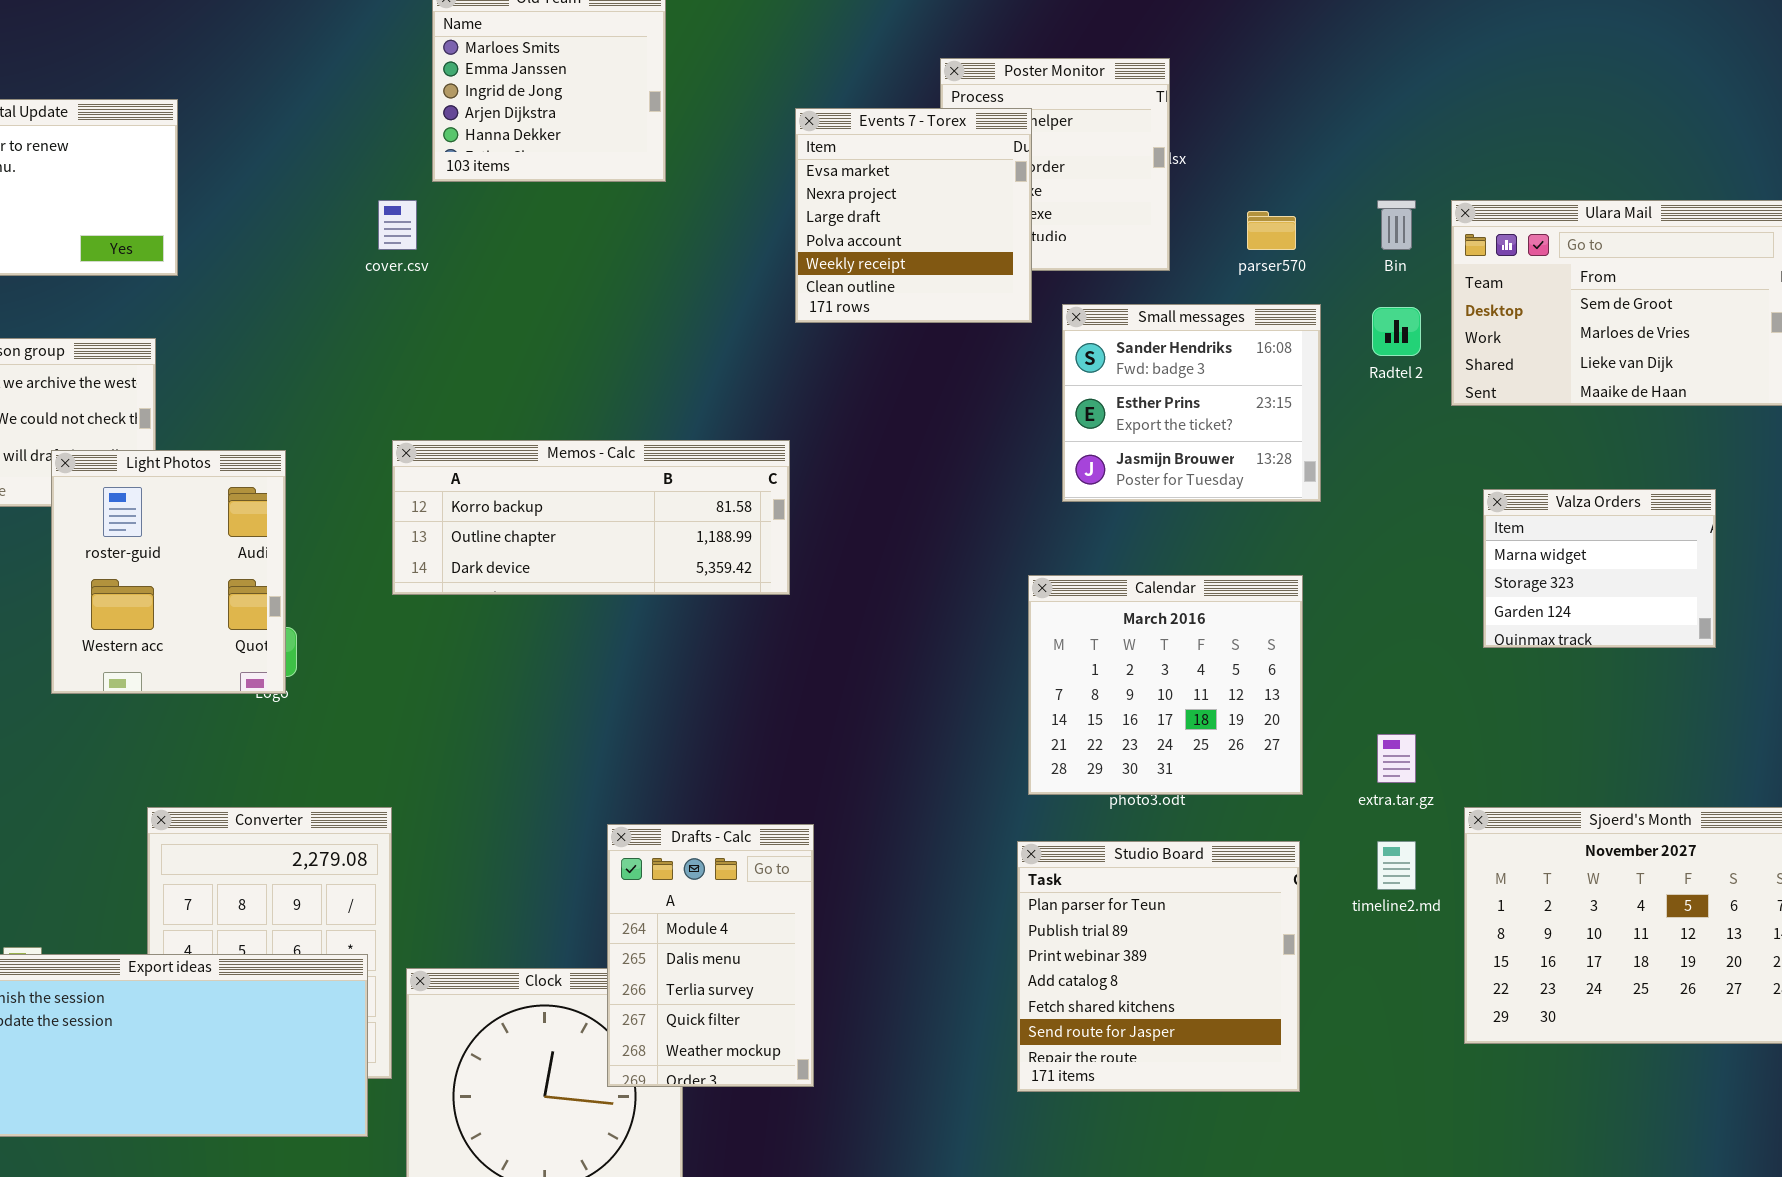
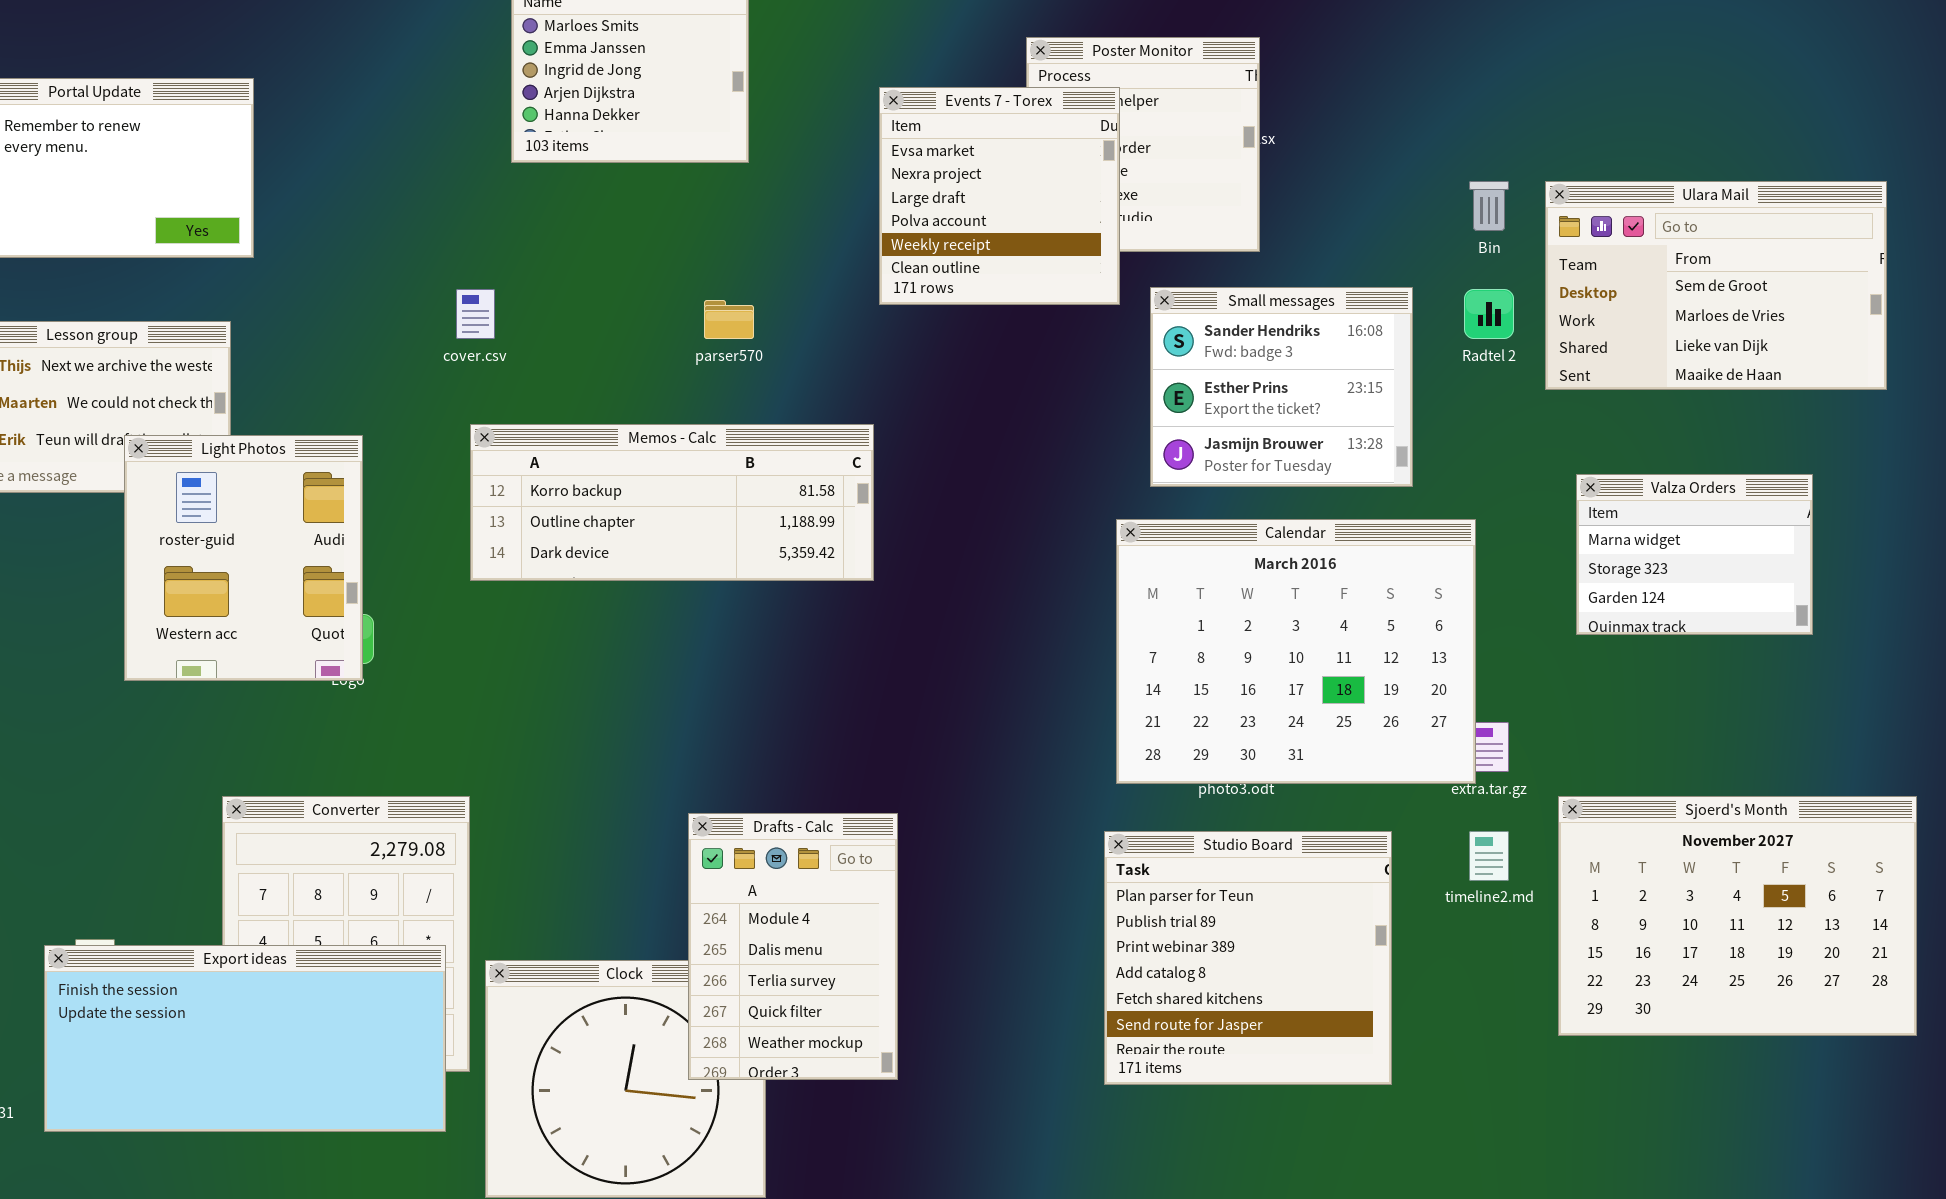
cover.csv: [378,200,417,250] -> [456,289,495,339], moved
parser570: [1247,211,1296,250] -> [704,300,754,339], moved
Calendar: [1028,575,1303,795] -> [1116,519,1476,784], resized

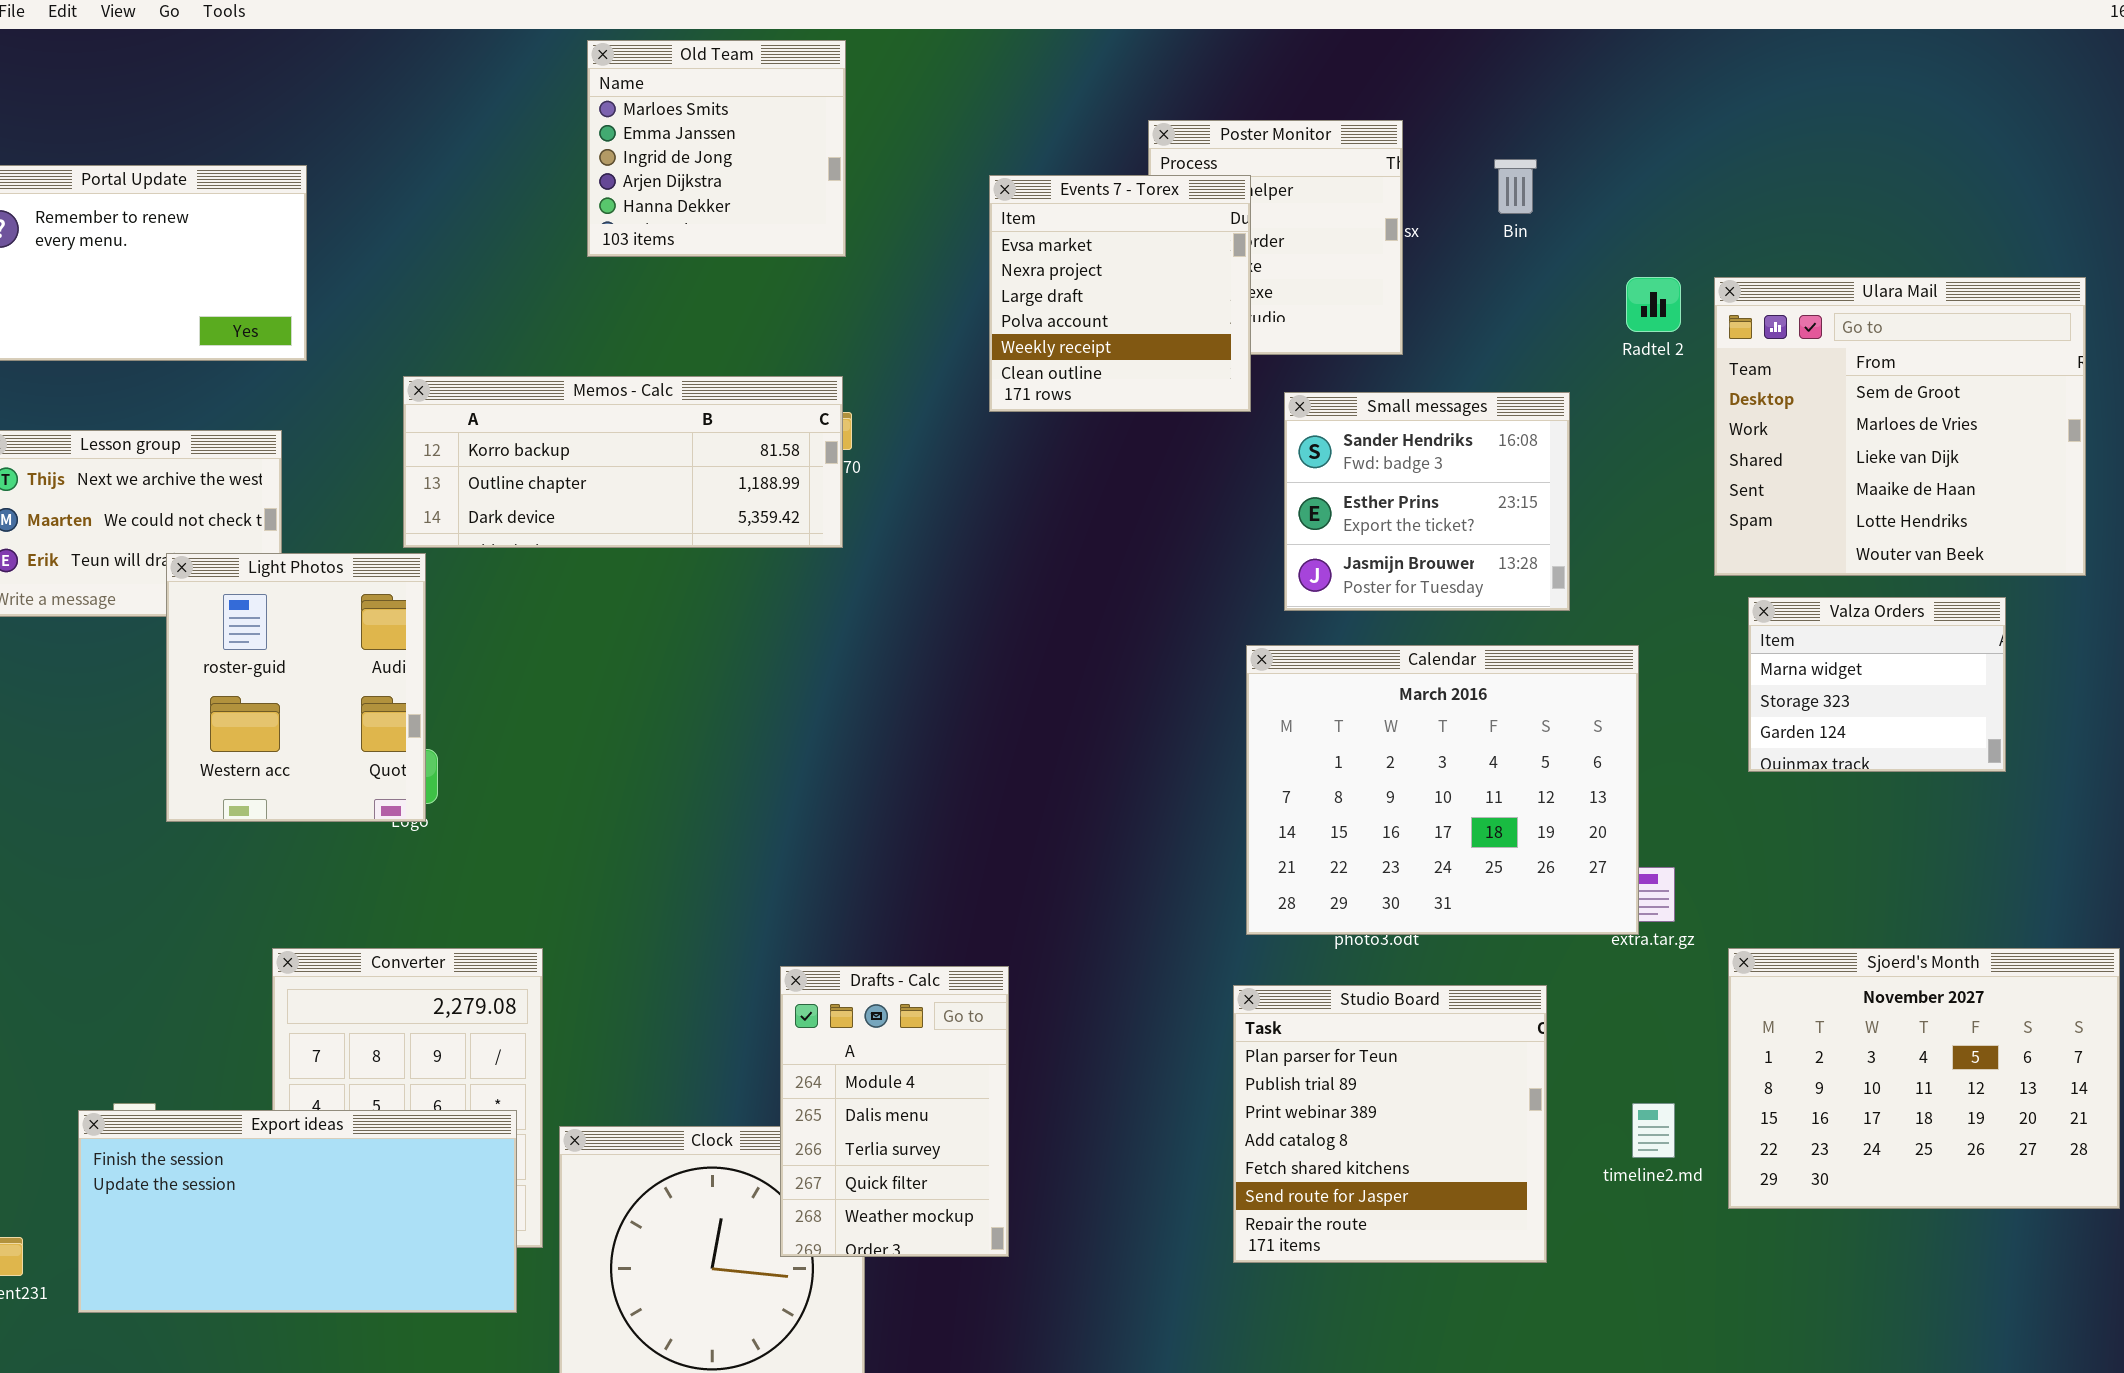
Bin: [1469,181,1509,231] -> [1494,159,1537,214], moved
Ulara Mail: [1545,181,1887,390] -> [1714,277,2086,576], resized
Radtel 2: [1464,289,1514,339] -> [1626,277,1681,332], moved
Memos - Calc: [470,424,874,581] -> [403,376,843,548], moved
timeline2.md: [1469,831,1509,881] -> [1632,1103,1675,1158], moved

